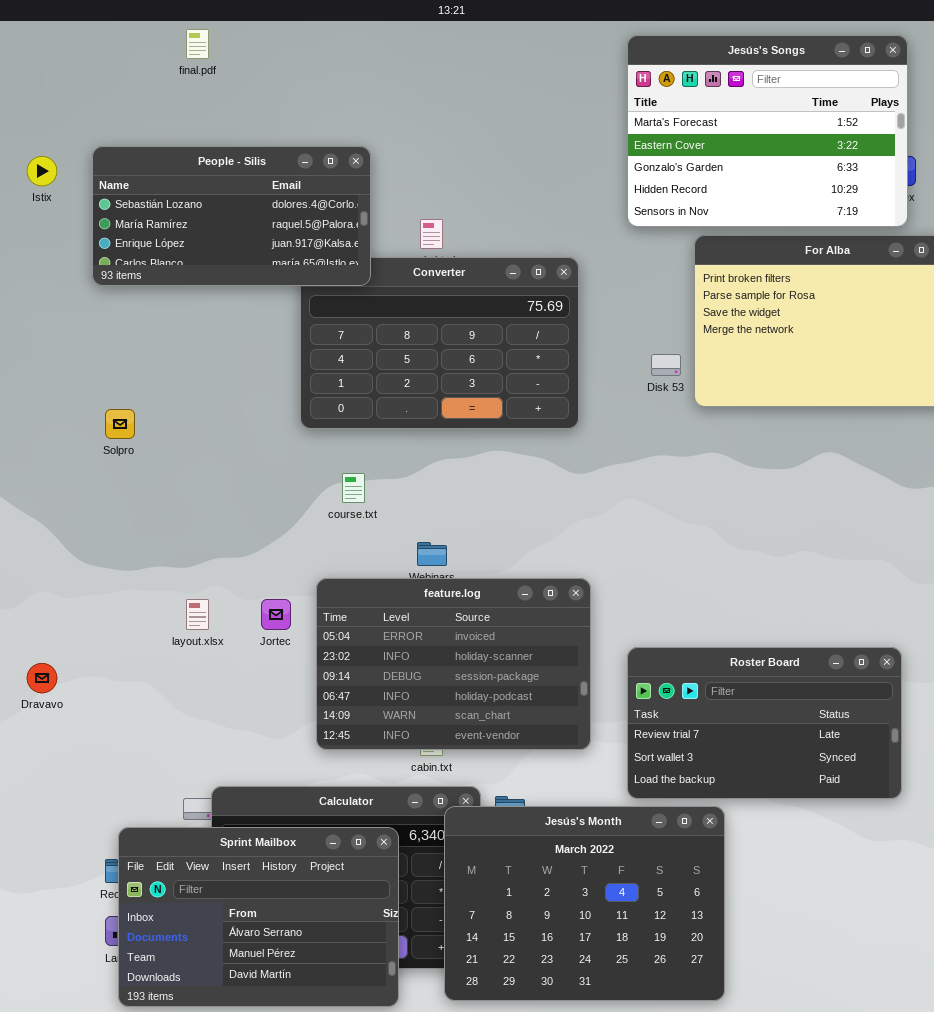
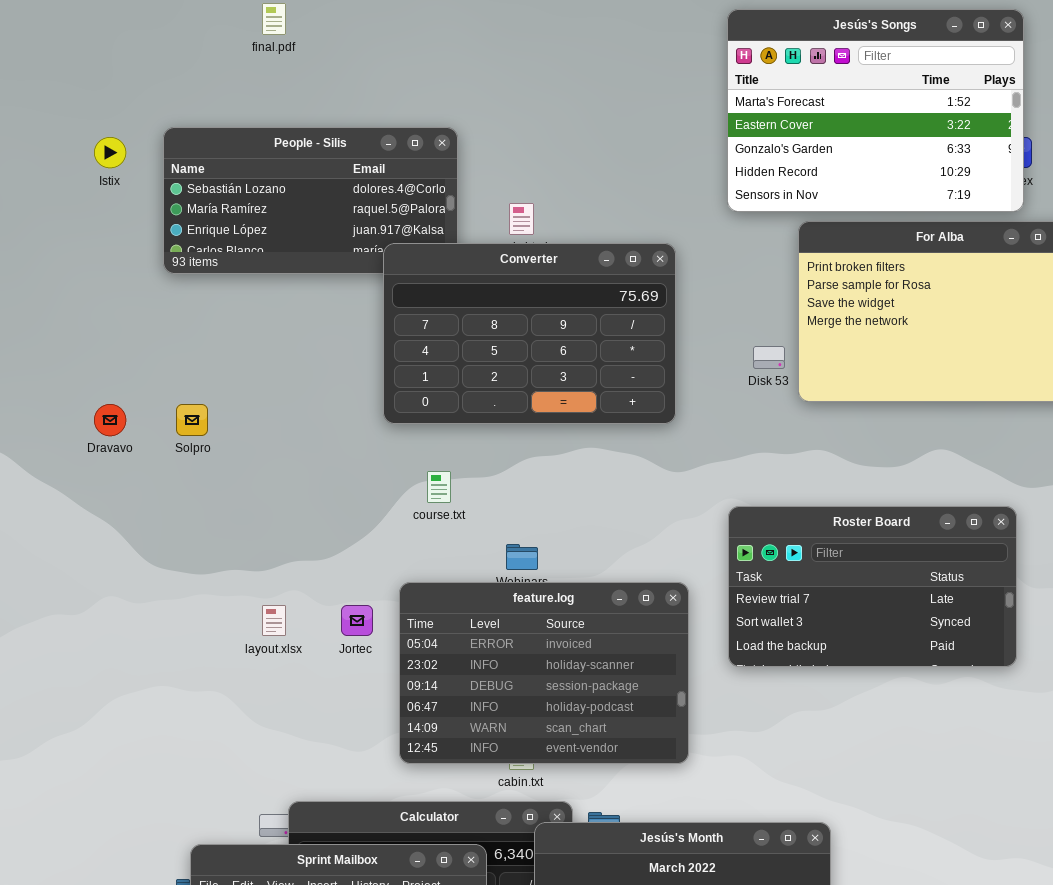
Converter: [300,257,579,429] -> [383,243,676,424], raised
Roster Board: [627,647,902,799] -> [728,506,1017,667], moved
Dravavo: [27,663,57,693] -> [94,404,126,436], moved

